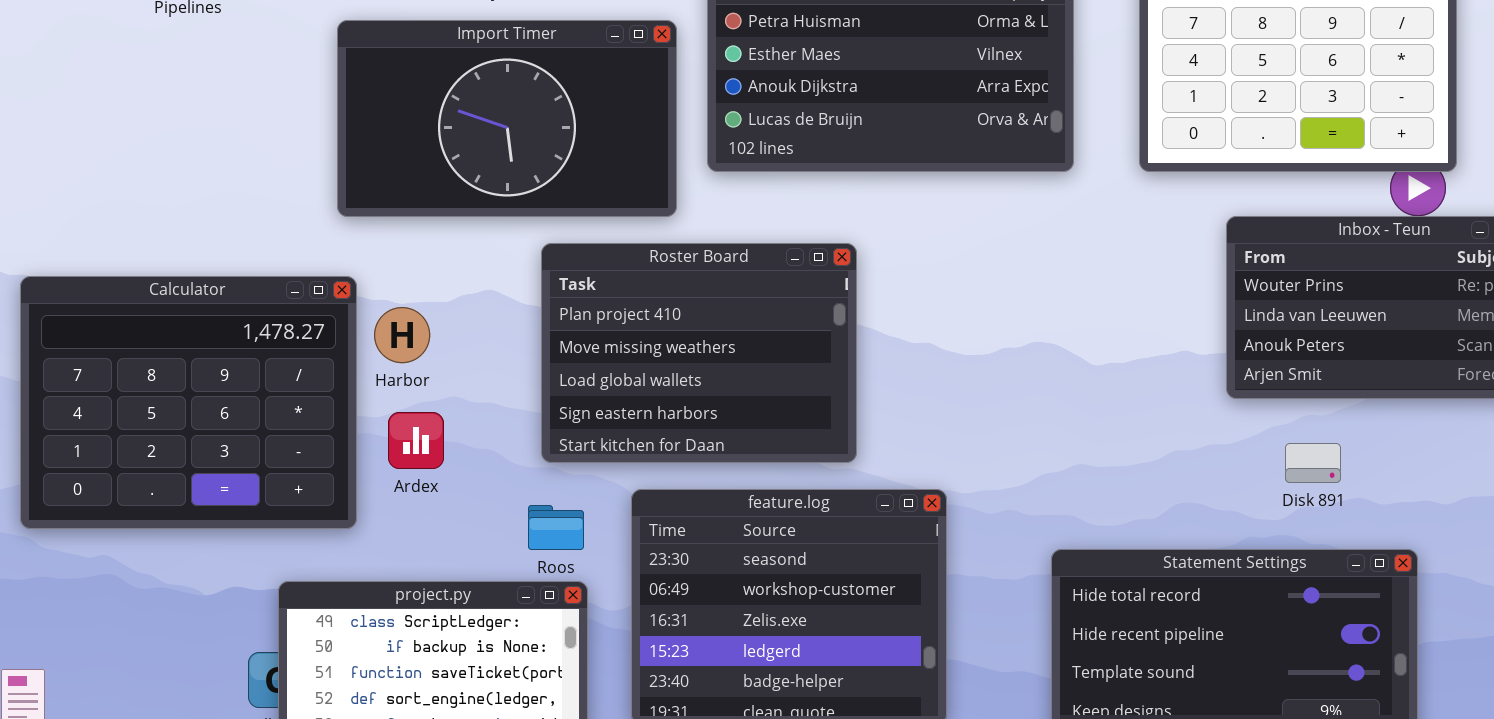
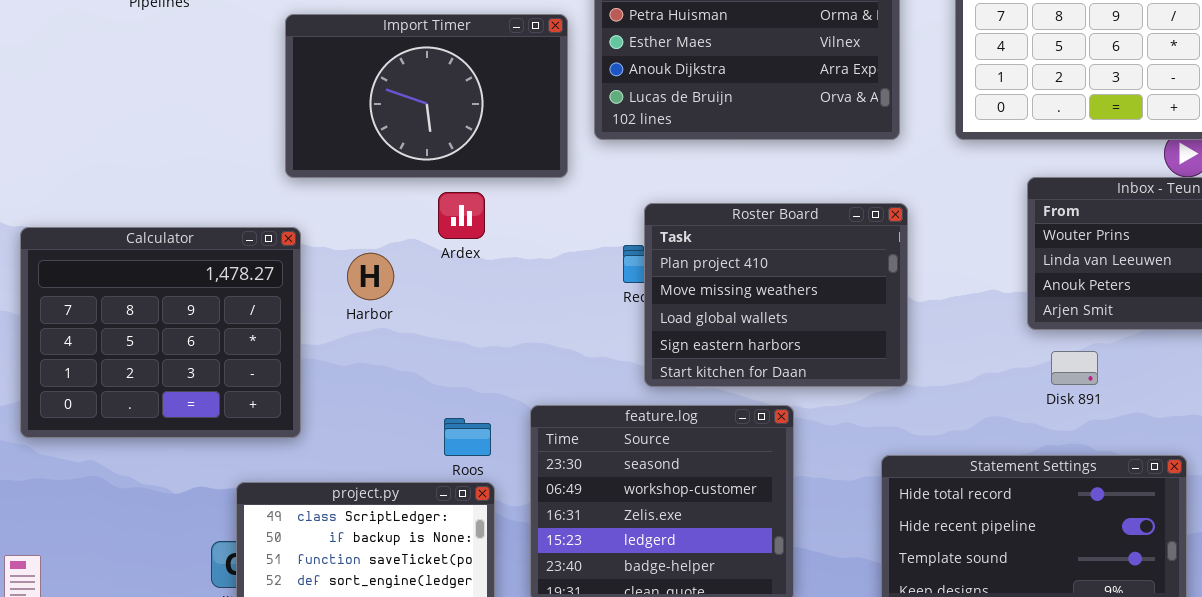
Roster Board: [541,243,857,463] -> [644,203,908,387], moved
Harbor: [374,307,430,363] -> [347,253,394,300], moved
Ardex: [388,412,444,469] -> [438,192,485,239], moved
Disk 891: [1285,443,1341,483] -> [1051,351,1098,385], moved

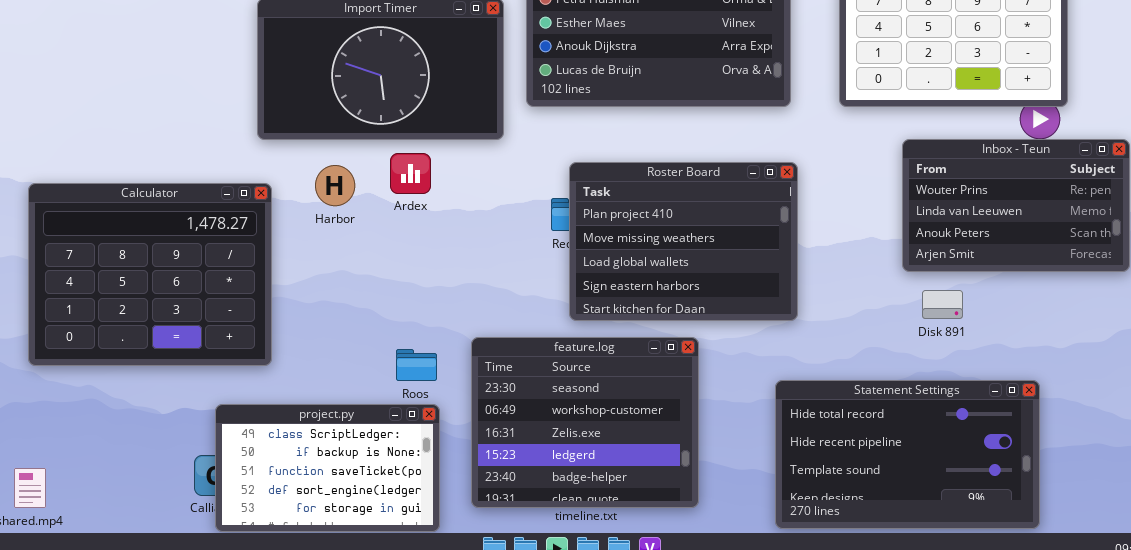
Harbor: [347,253,394,300] -> [315,165,355,206], moved

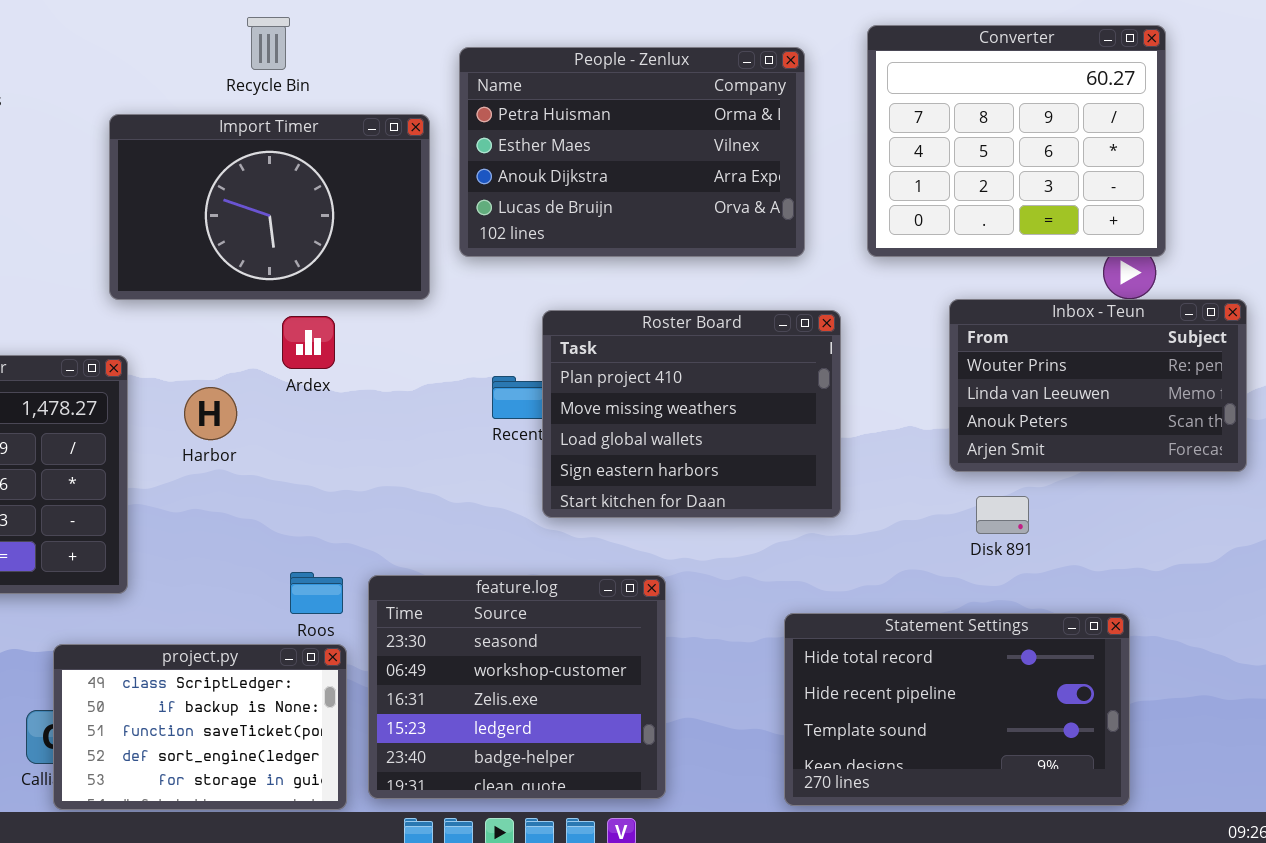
Roster Board: [569,162,798,321] -> [542,310,841,518], moved
Harbor: [315,165,355,206] -> [184,387,237,440], moved
feature.log: [471,337,699,508] -> [368,575,666,799], moved

